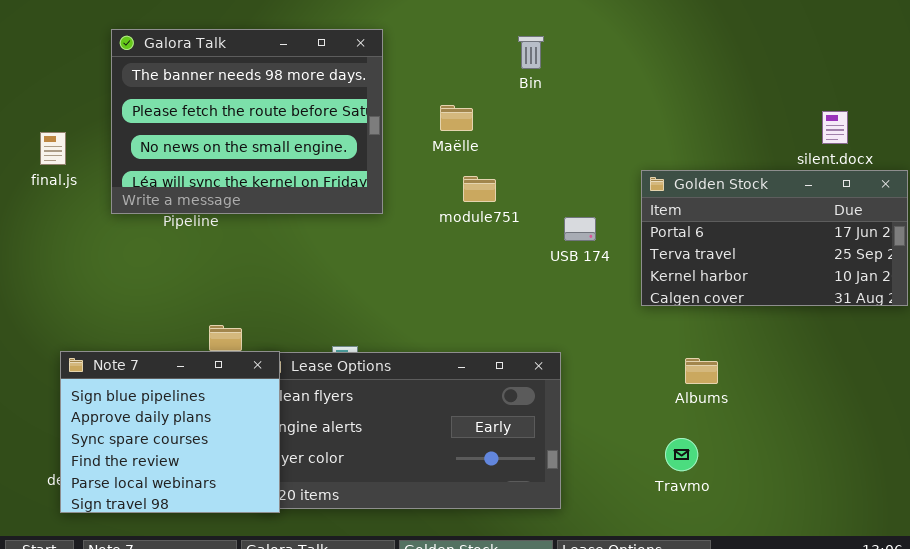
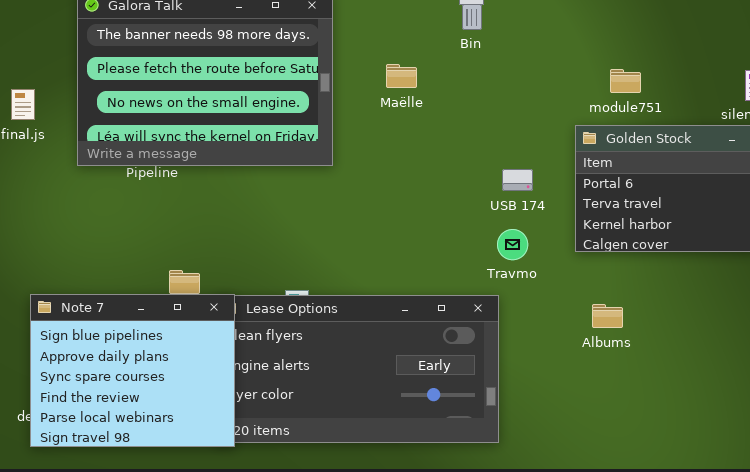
module751: [463,176,496,202] -> [610,69,641,93], moved
Albums: [685,358,718,384] -> [592,304,623,328], moved
Travmo: [665,438,698,471] -> [497,229,528,260], moved

